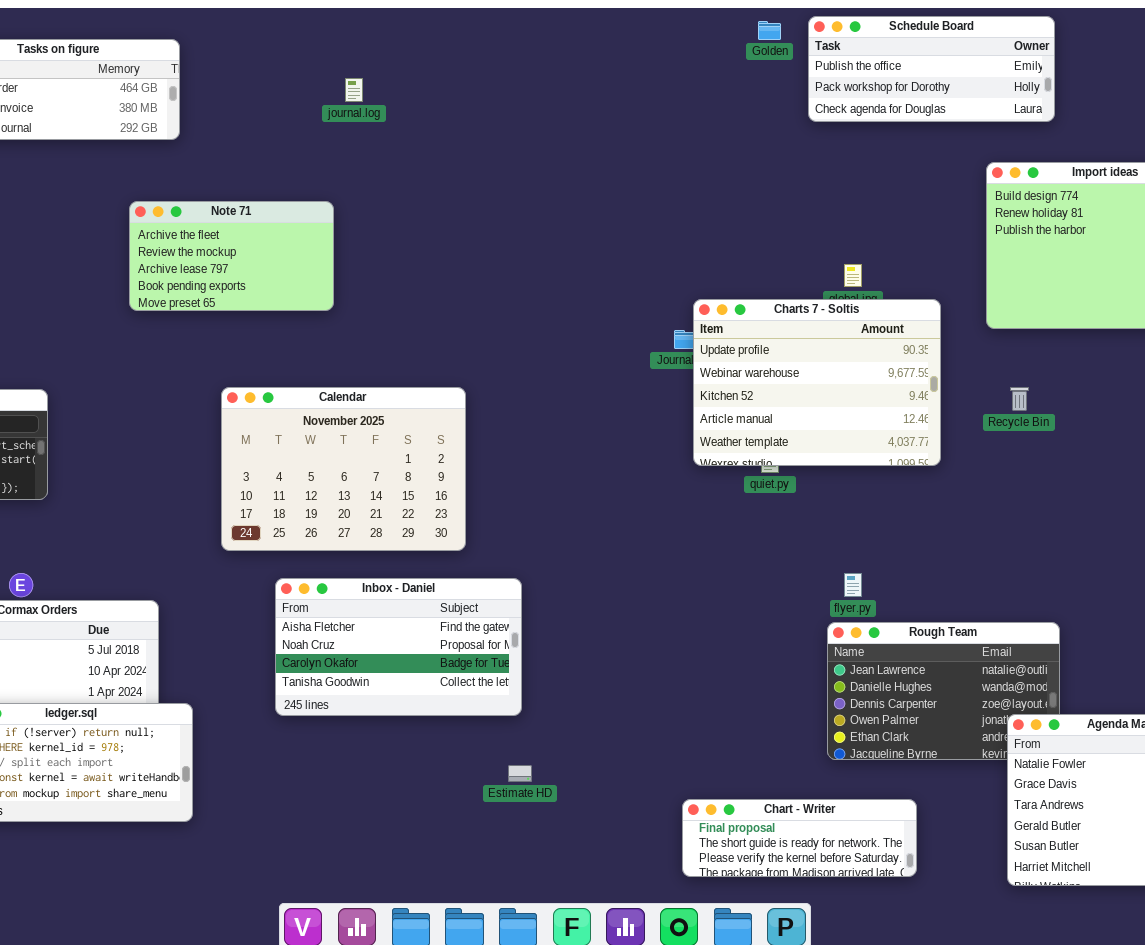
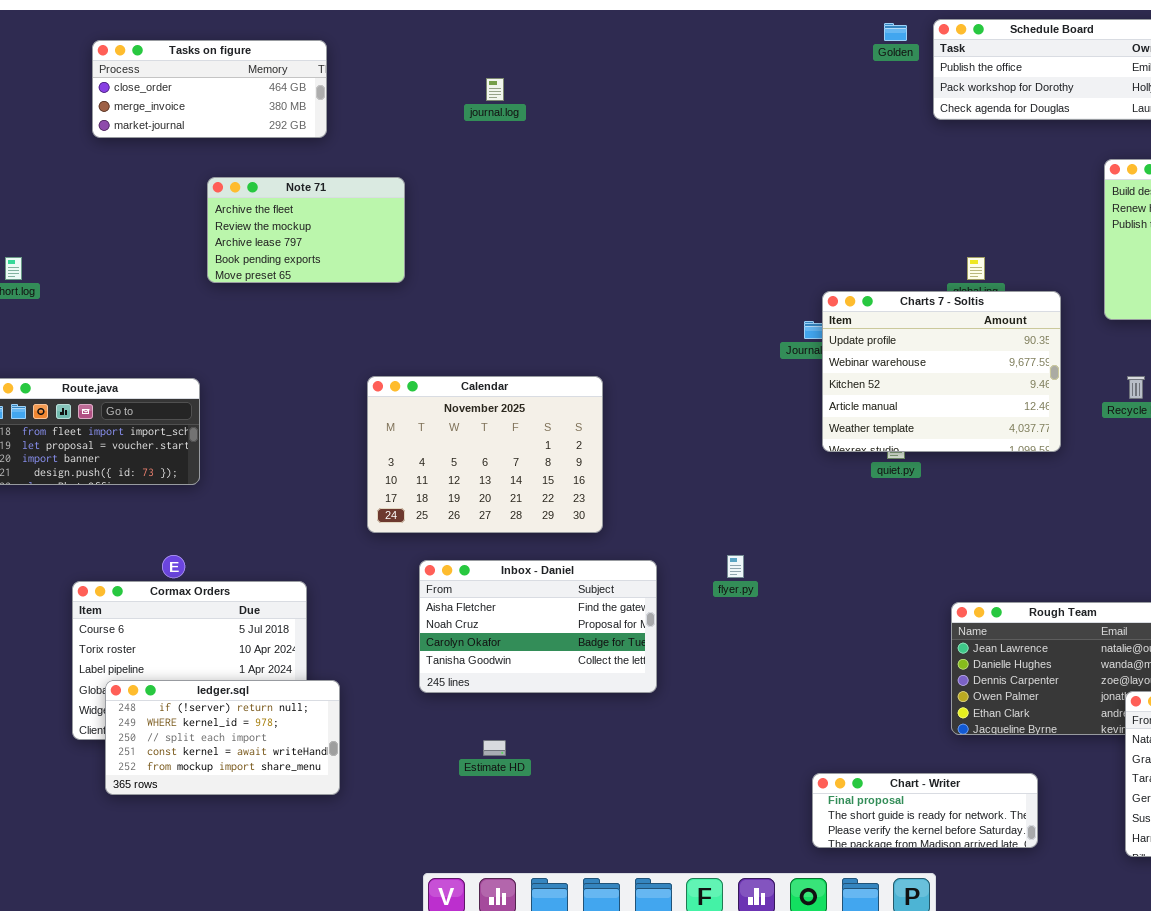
Note 71: [129,201,334,311] -> [207,177,405,283], moved
flyer.py: [844,573,862,597] -> [727,555,744,578], moved
Estimate HD: [508,765,532,782] -> [483,740,506,756], moved

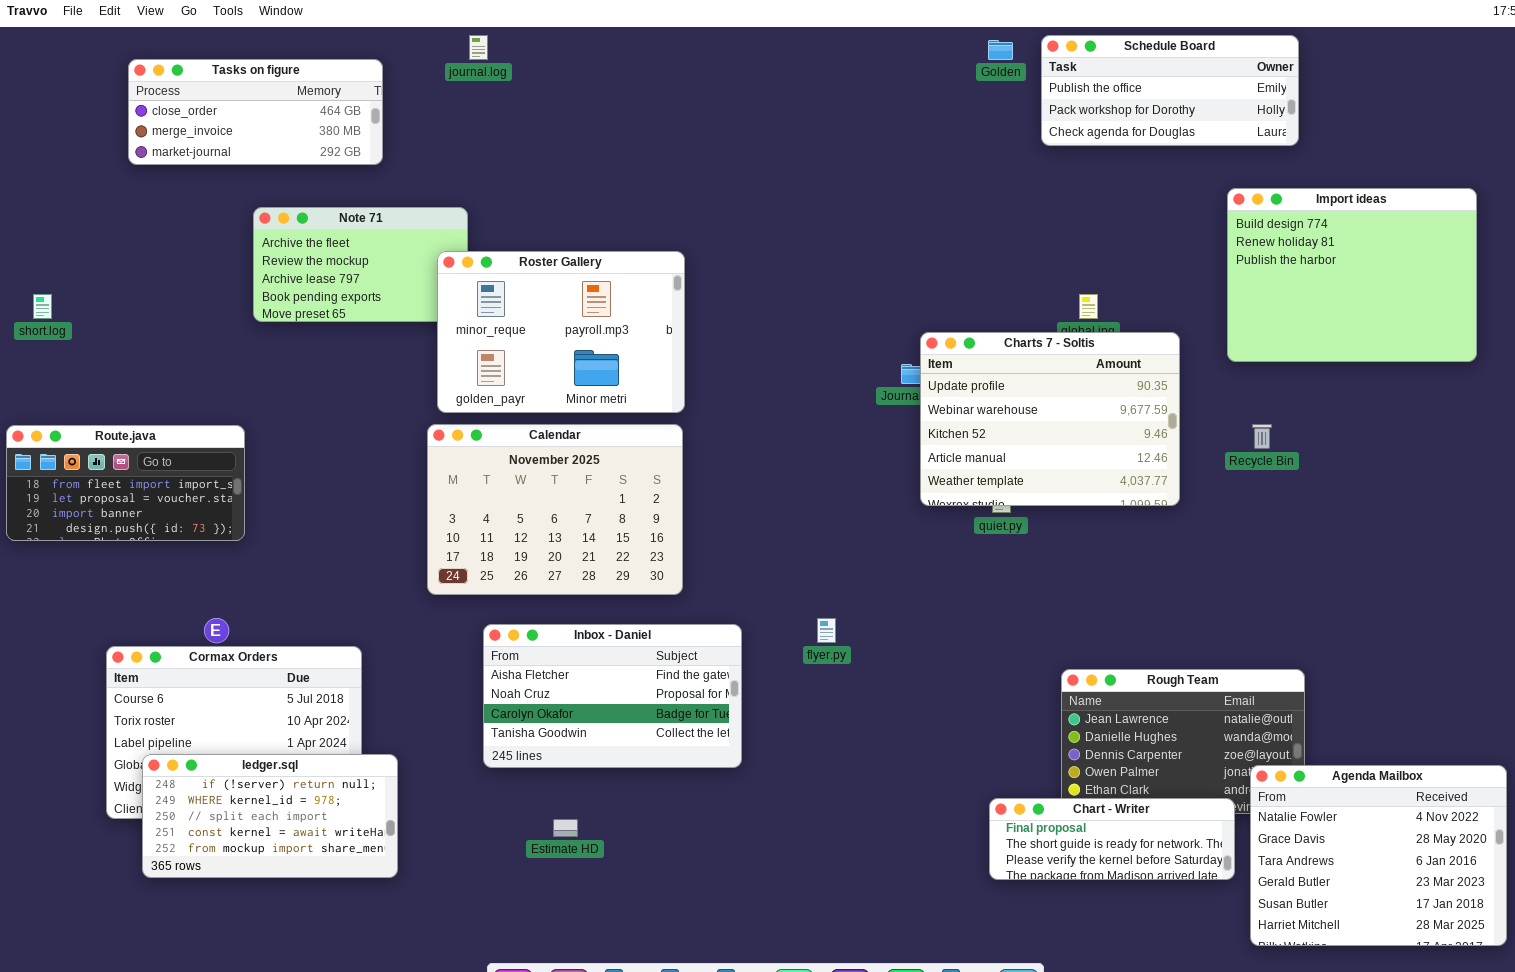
journal.log: [486,78,504,101] -> [469,35,488,60], moved
Roster Gallery: none -> [437,251,685,413], opened
Chart - Writer: [812,773,1038,848] -> [989,798,1235,880], moved

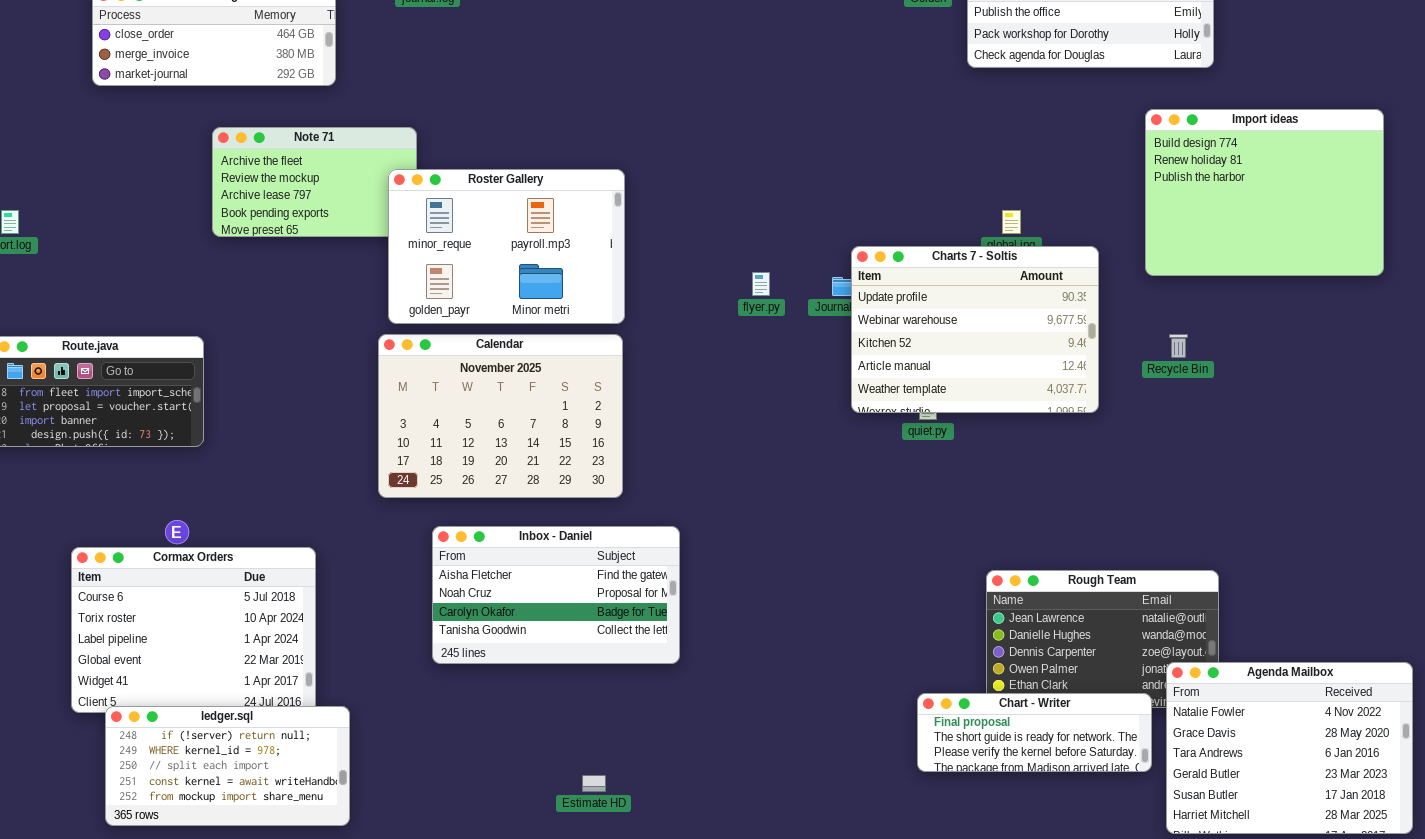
flyer.py: [817,618,836,643] -> [752,272,770,296], moved
ledger.sql: [142,754,398,878] -> [105,706,350,826], moved
Estimate HD: [553,819,578,837] -> [582,775,606,792], moved

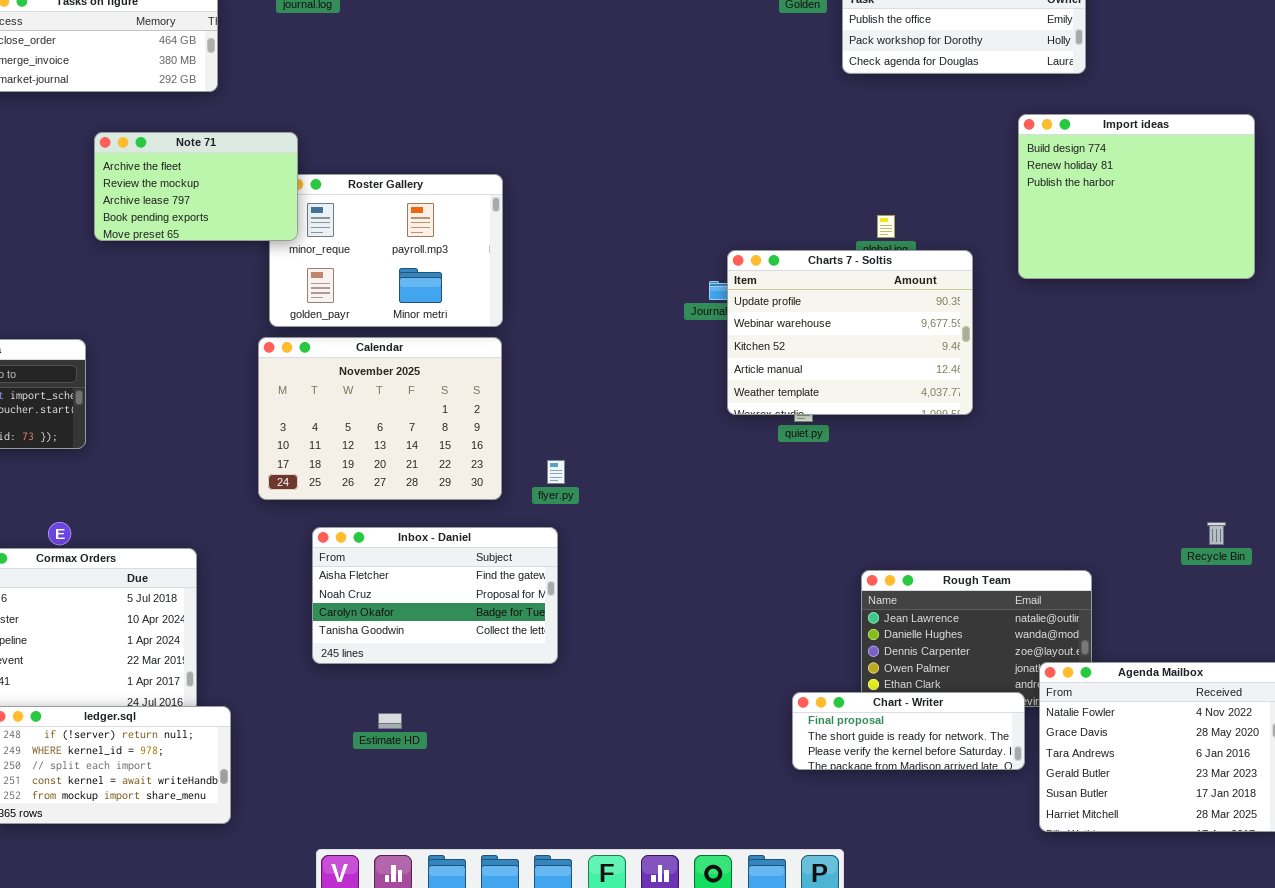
Note 71: [212,127,417,237] -> [94,132,298,241], raised
flyer.py: [752,272,770,296] -> [547,460,565,484], moved
Recycle Bin: [1169,334,1188,358] -> [1207,522,1226,545], moved
Estimate HD: [582,775,606,792] -> [378,713,402,729], moved

